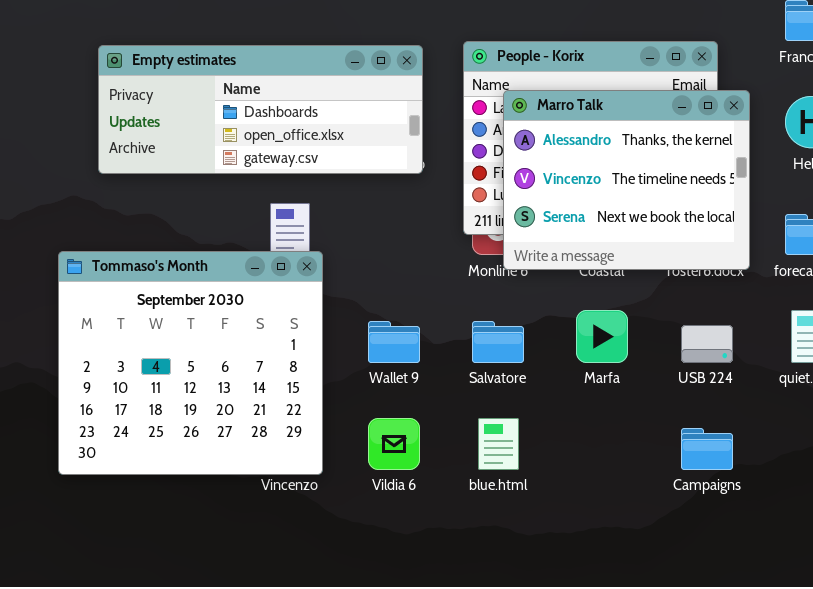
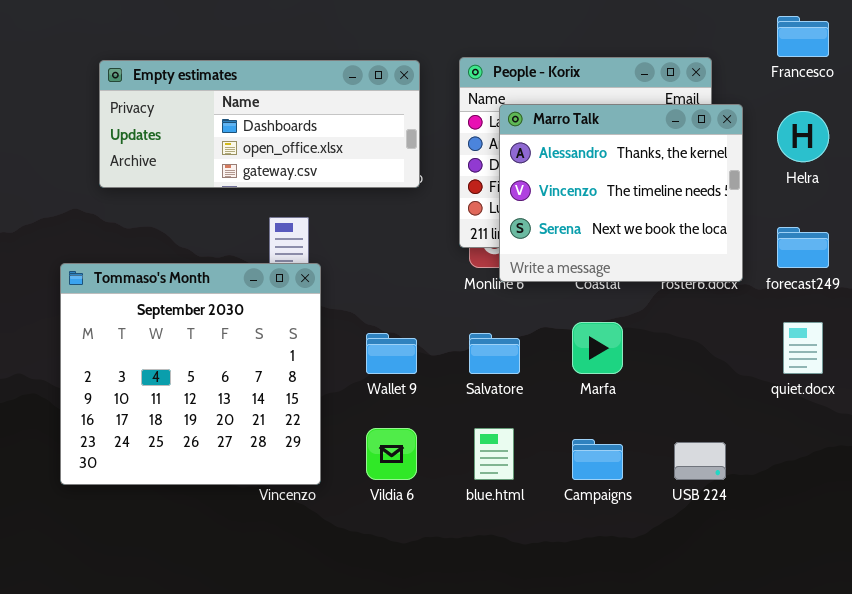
USB 224: [681,325,733,363] -> [674,442,726,480], moved
Campaigns: [681,428,733,470] -> [572,439,623,480], moved

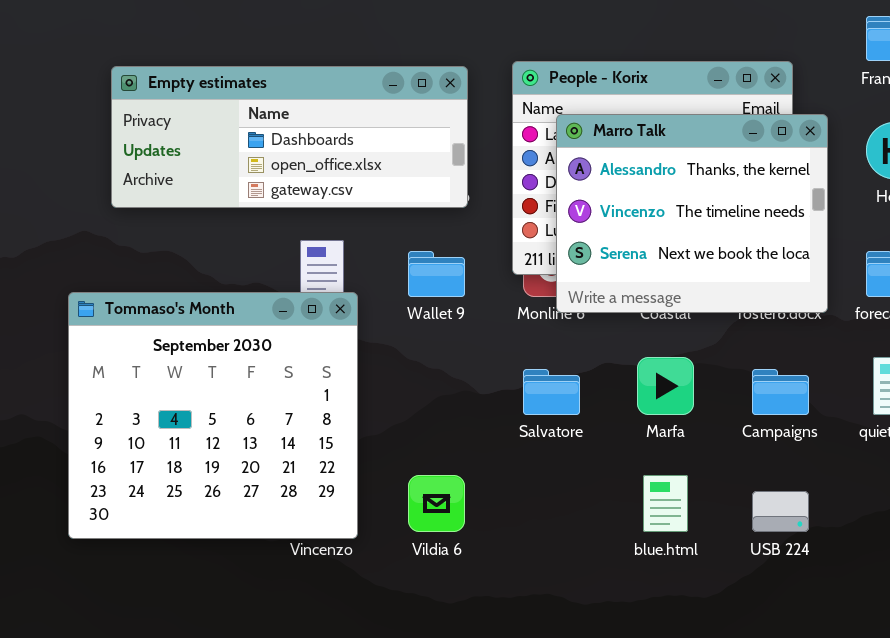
Wallet 9: [366,333,417,374] -> [408,251,465,297], moved
blue.html: [474,428,514,480] -> [643,475,688,532], moved
Campaigns: [572,439,623,480] -> [752,369,809,415], moved

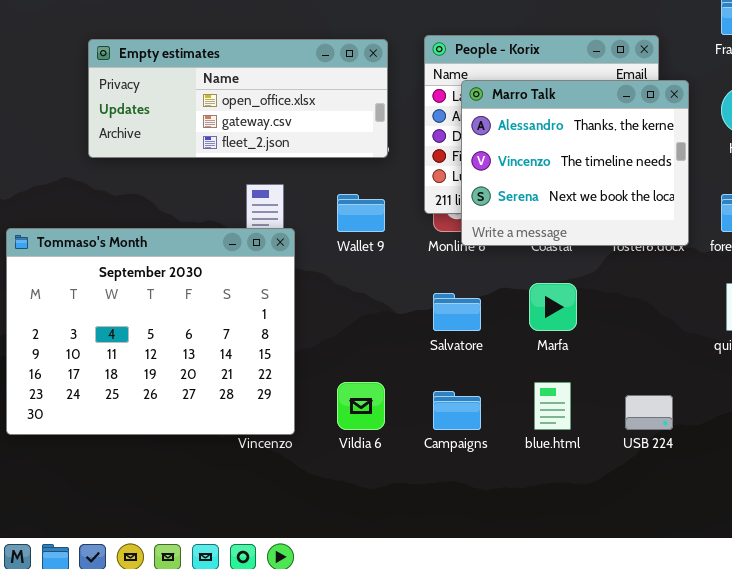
Empty estimates: [111,66,468,208] -> [88,39,388,158], scrolled down 1 row
Tommaso's Month: [68,292,358,539] -> [6,228,295,435], resized
Campaigns: [752,369,809,415] -> [433,391,481,430], moved

